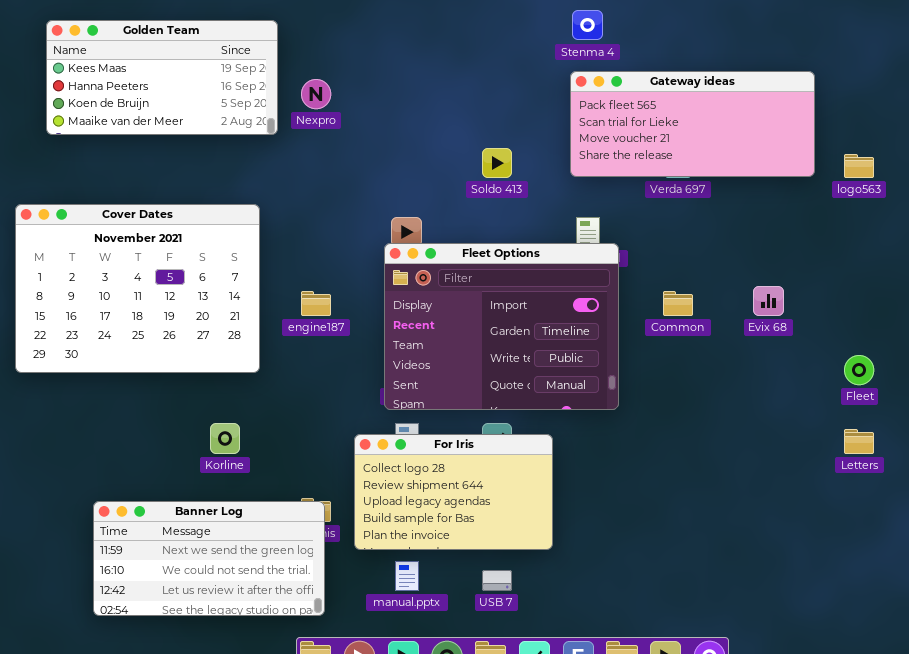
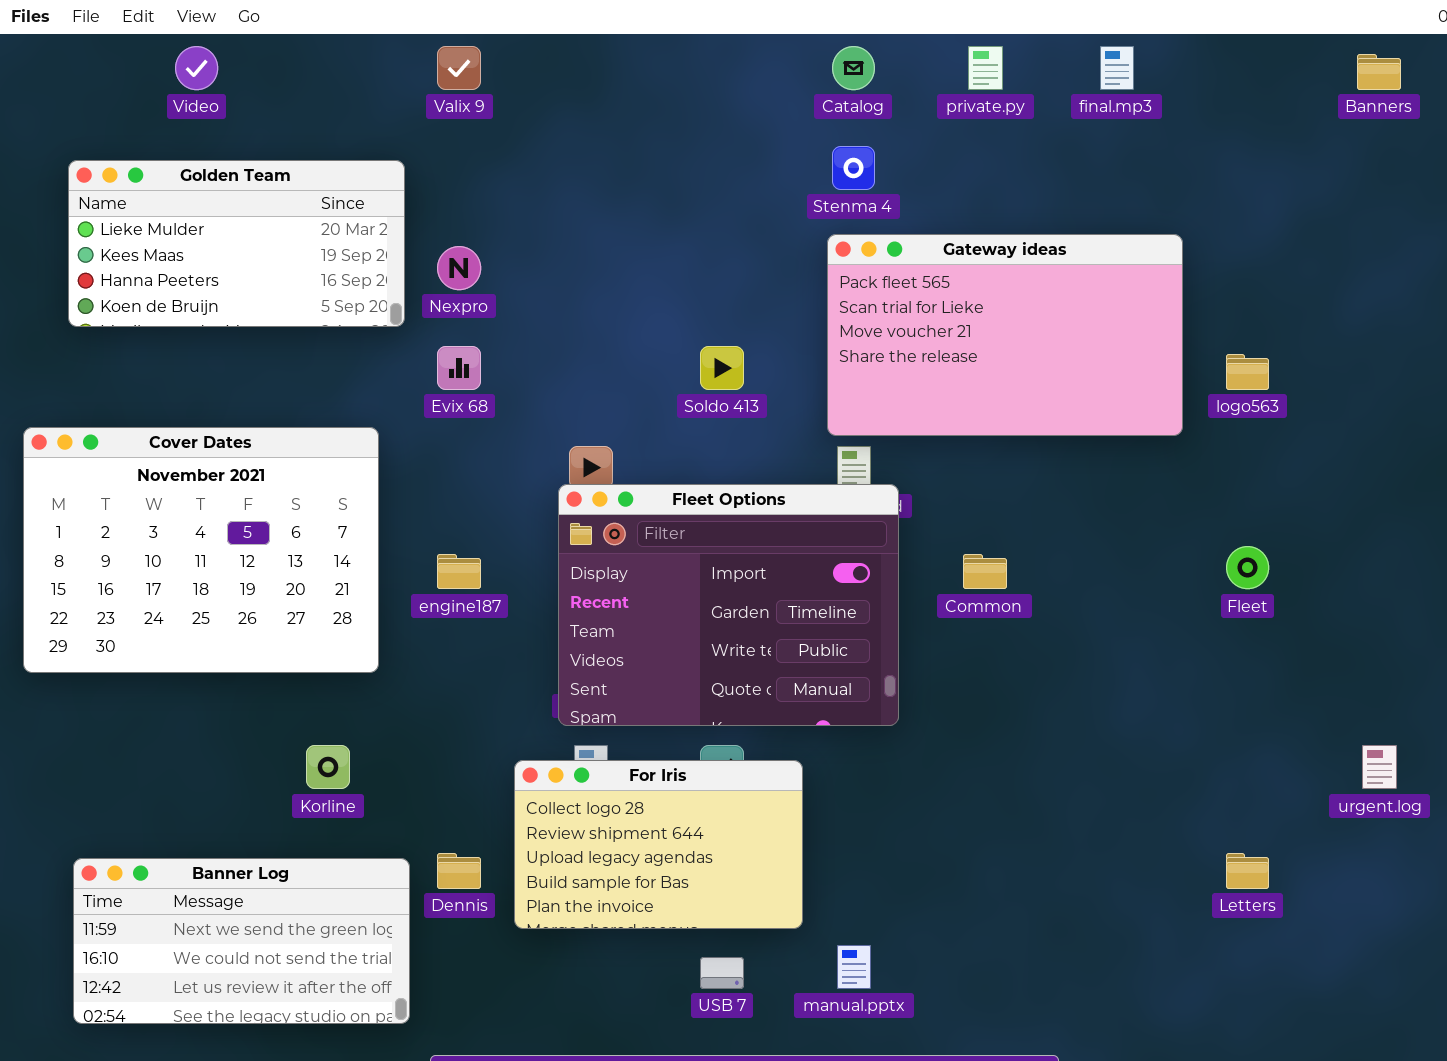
Golden Team: [46,20,278,135] -> [68,160,405,327], scrolled up 1 row
Gateway ideas: [570,71,815,177] -> [827,234,1183,436], resized
Evix 68: [753,286,784,316] -> [437,346,481,390], moved
Fleet: [844,355,874,385] -> [1226,546,1269,589], moved
Letters: [844,429,874,454] -> [1226,853,1269,889], moved
Banner Log: [93,501,325,616] -> [73,858,410,1024], moved
manual.pptx: [395,561,419,591] -> [837,945,871,989], moved

